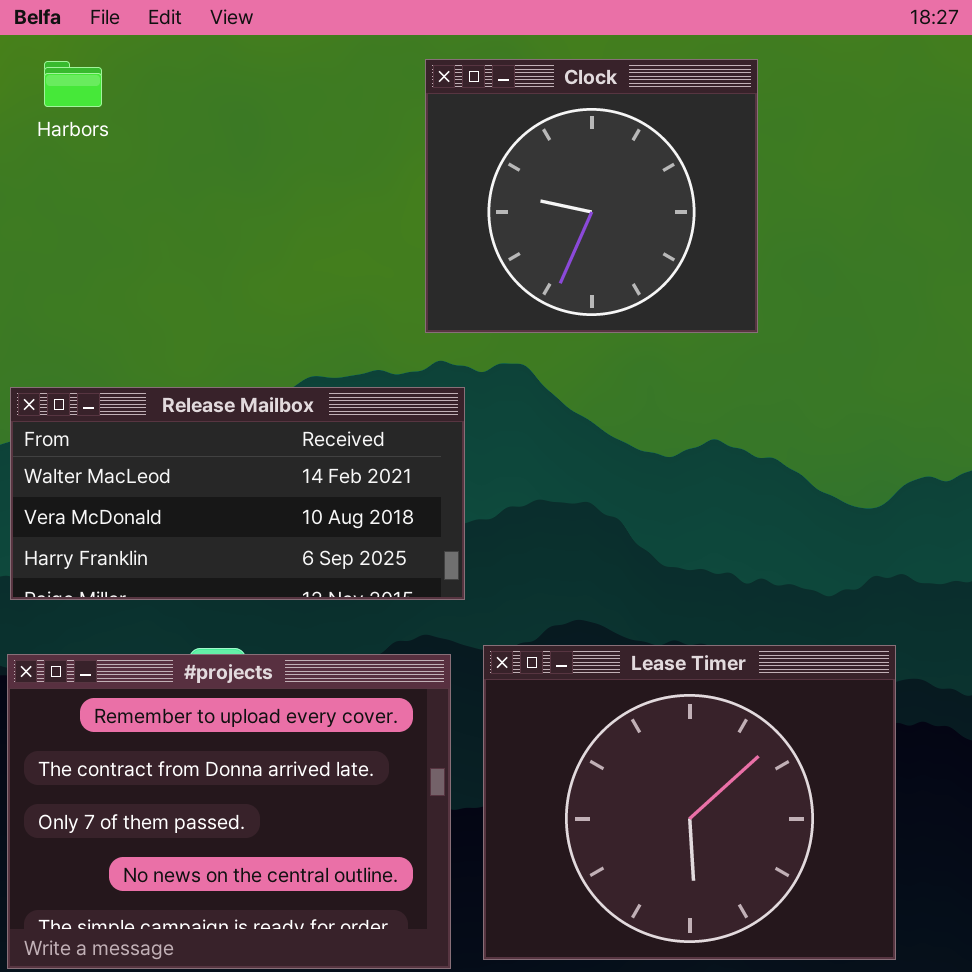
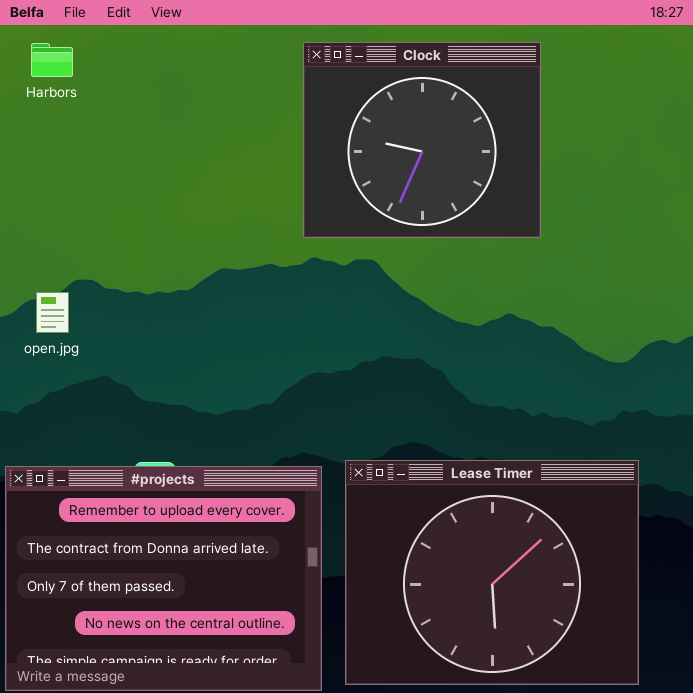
Release Mailbox: [10,387,465,600] -> none, closed

